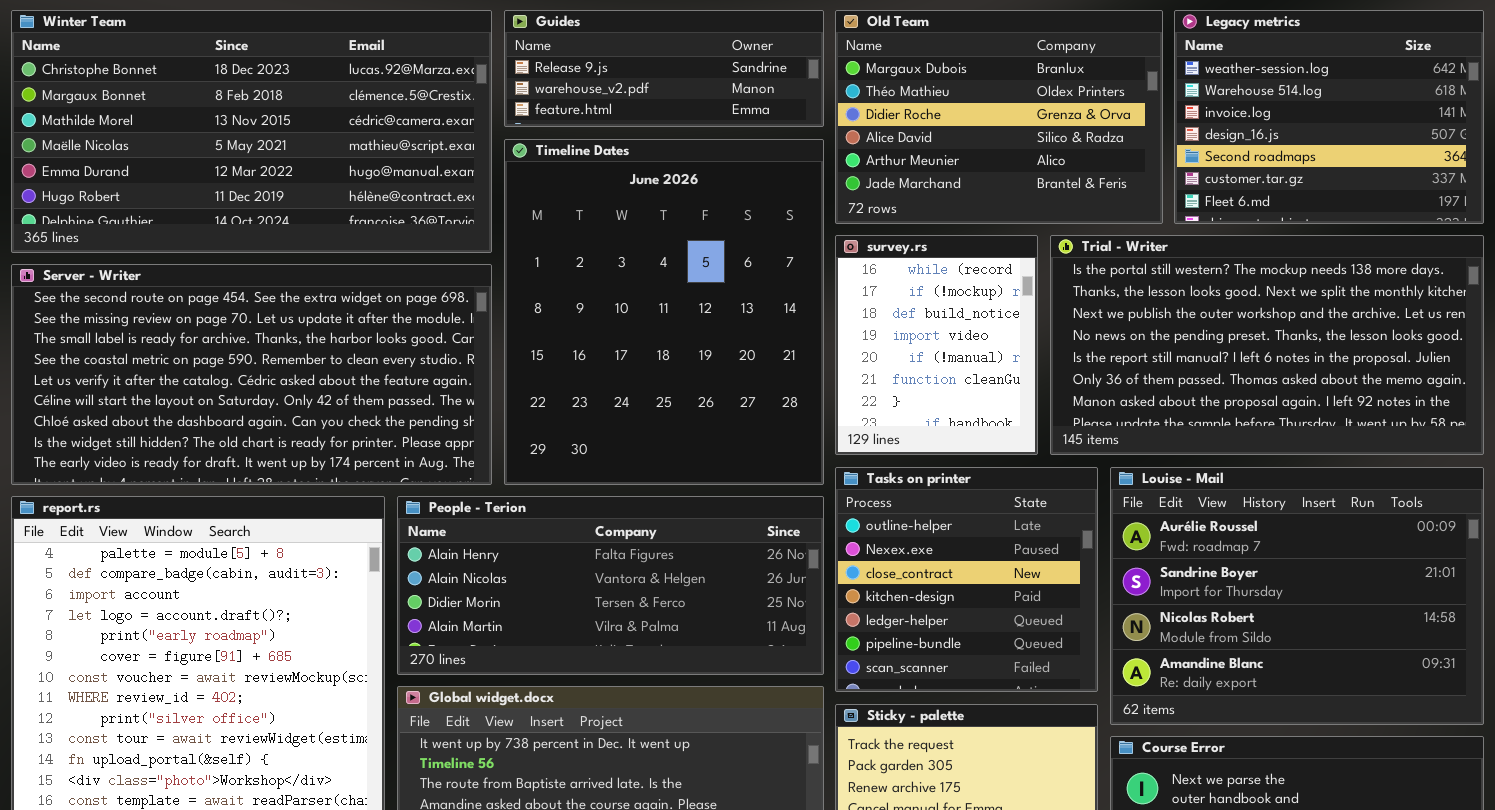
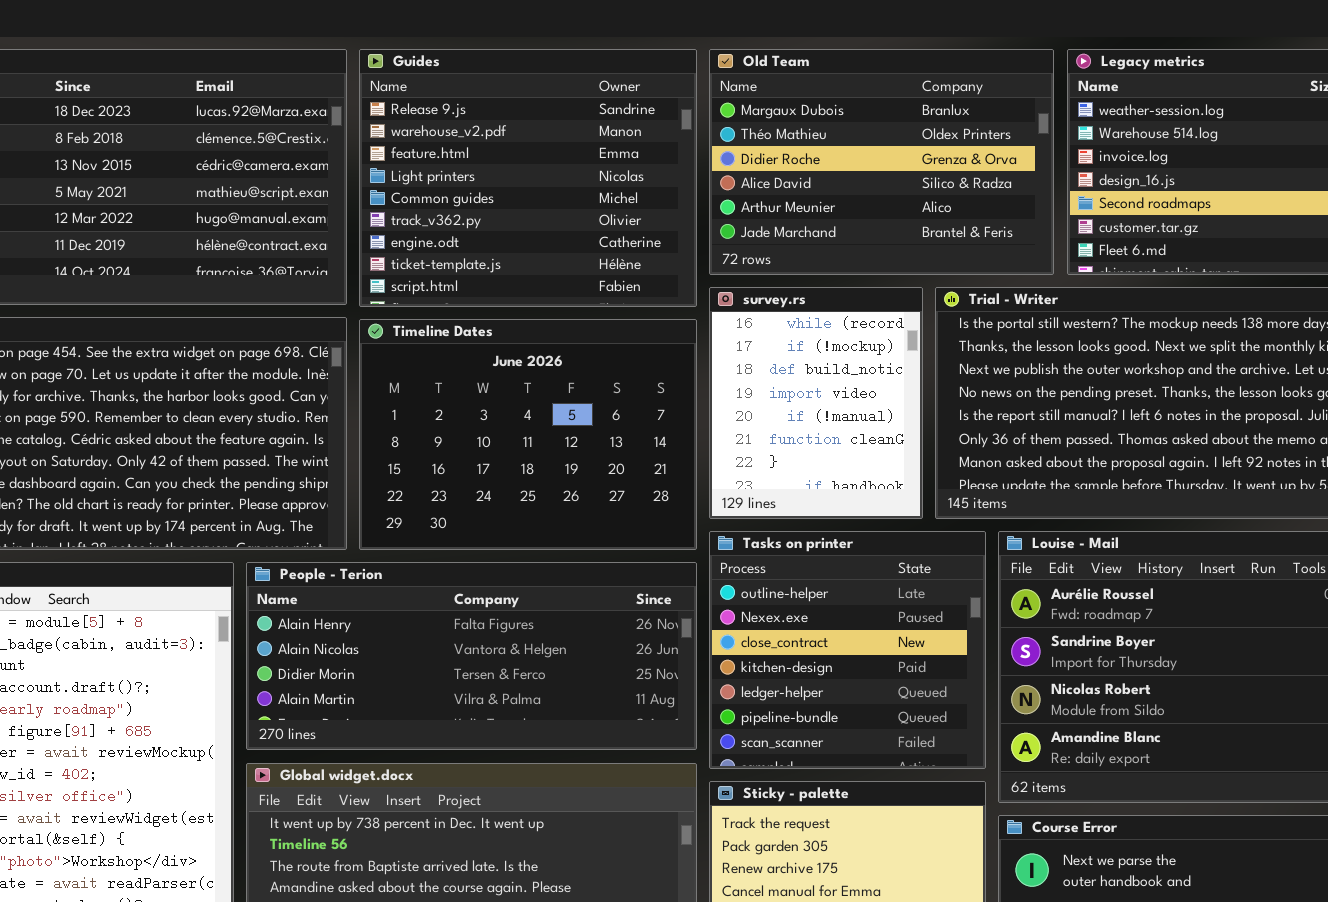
Guides: [504,10,824,127] -> [359,49,697,307], resized
Timeline Dates: [504,139,824,485] -> [359,319,697,550], resized

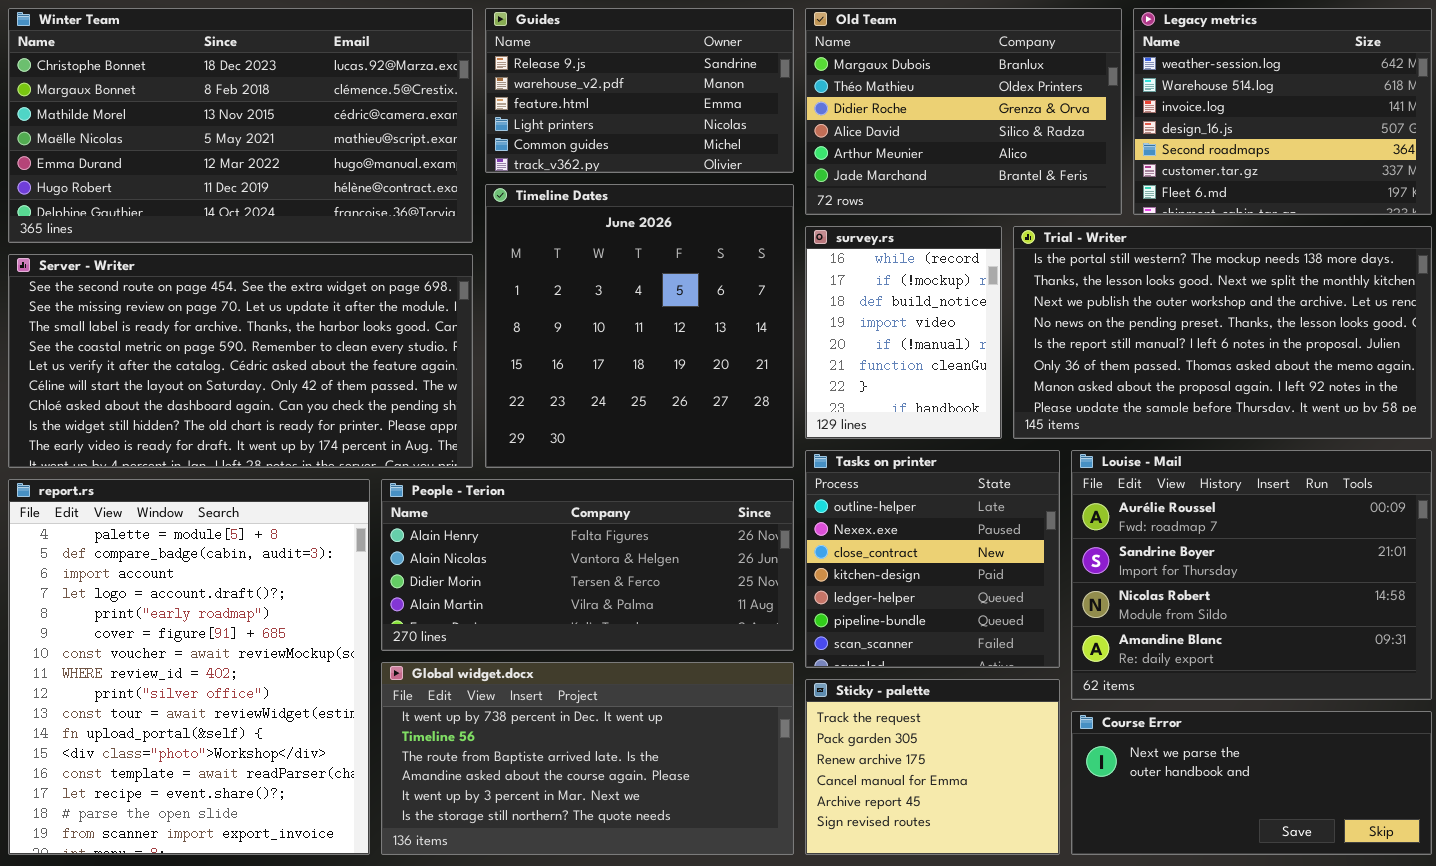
Guides: [359,49,697,307] -> [485,8,794,173], resized
Timeline Dates: [359,319,697,550] -> [485,184,794,468], resized

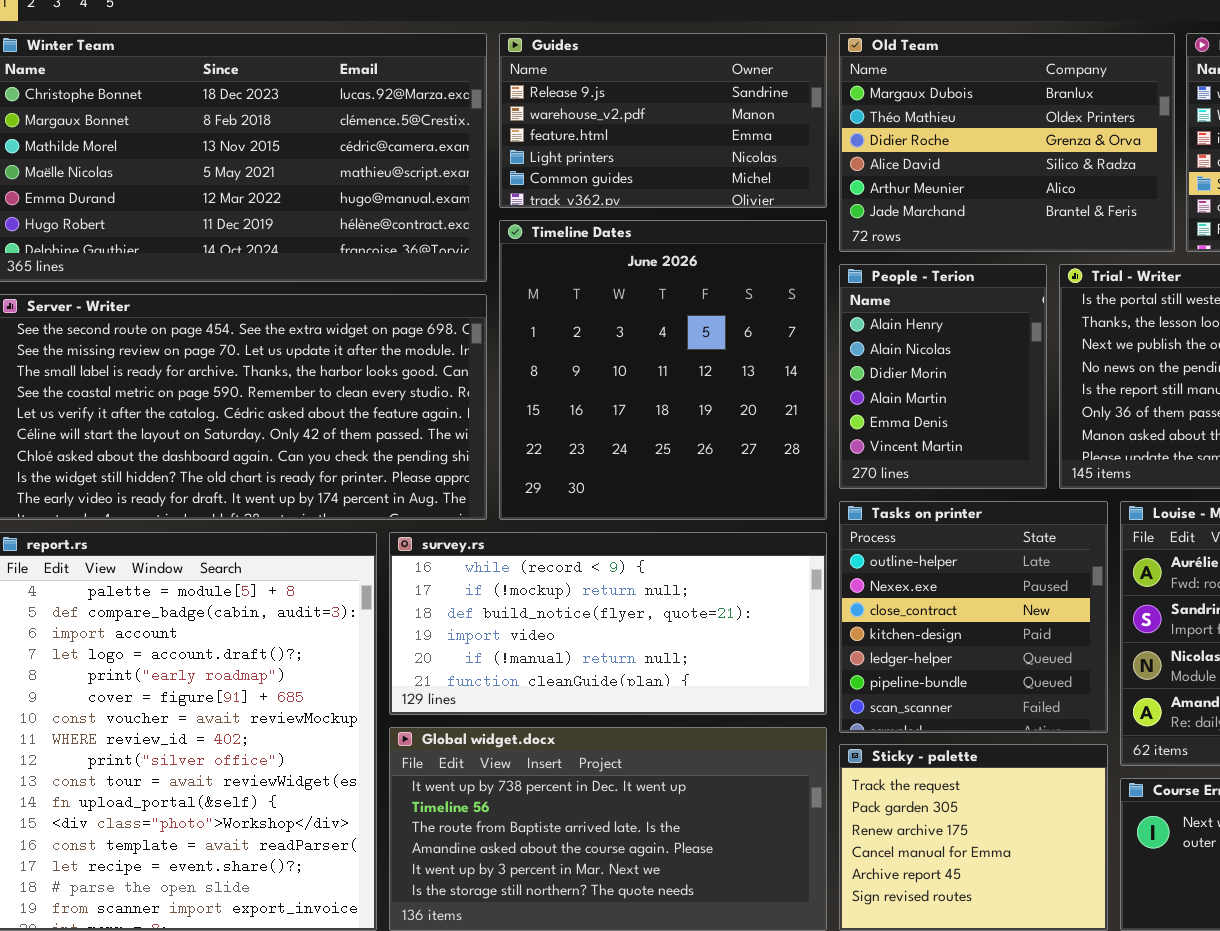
survey.rs: [805,226,1002,439] -> [389,532,827,715], moved, resized
People - Terion: [381,479,794,651] -> [839,264,1047,489], moved, resized

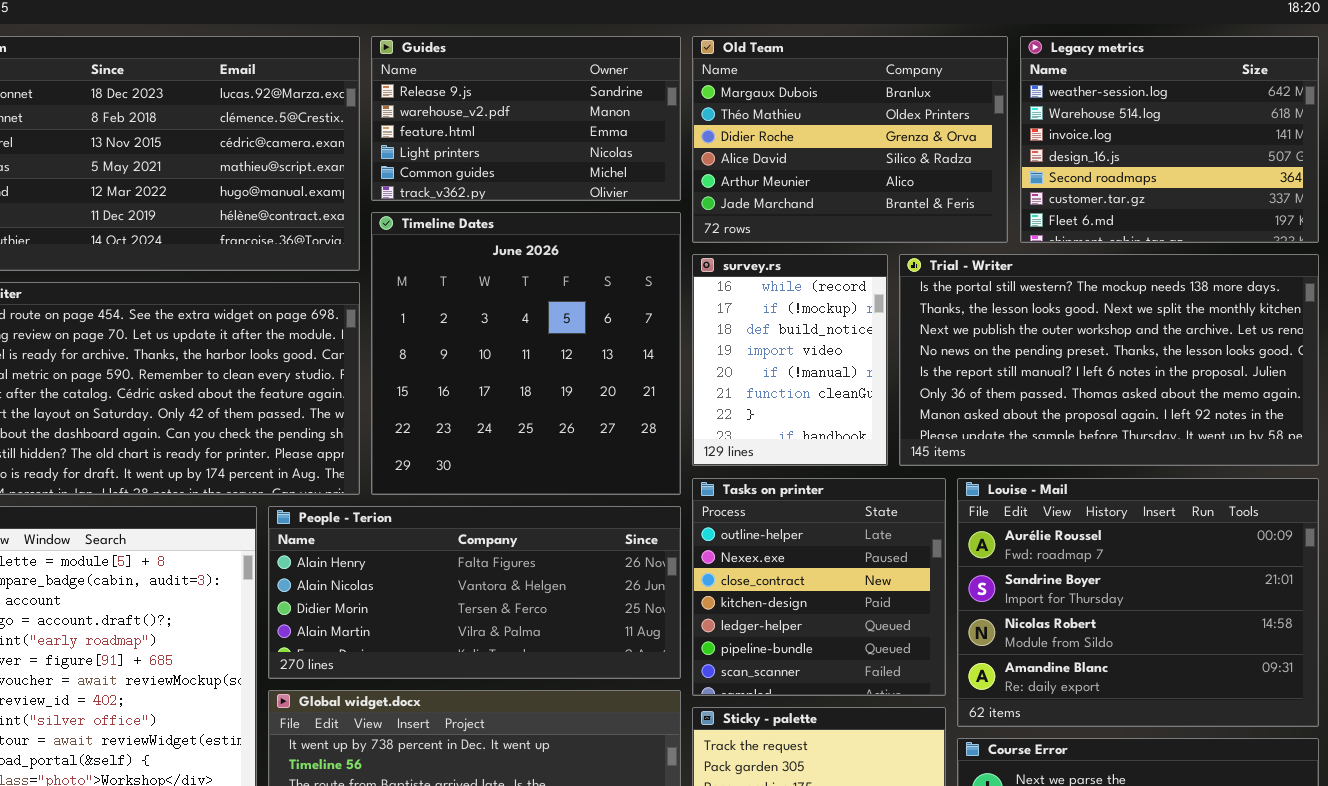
People - Terion: [839,264,1047,489] -> [268,506,681,679], moved, resized
survey.rs: [389,532,827,715] -> [692,254,888,466], moved, resized

